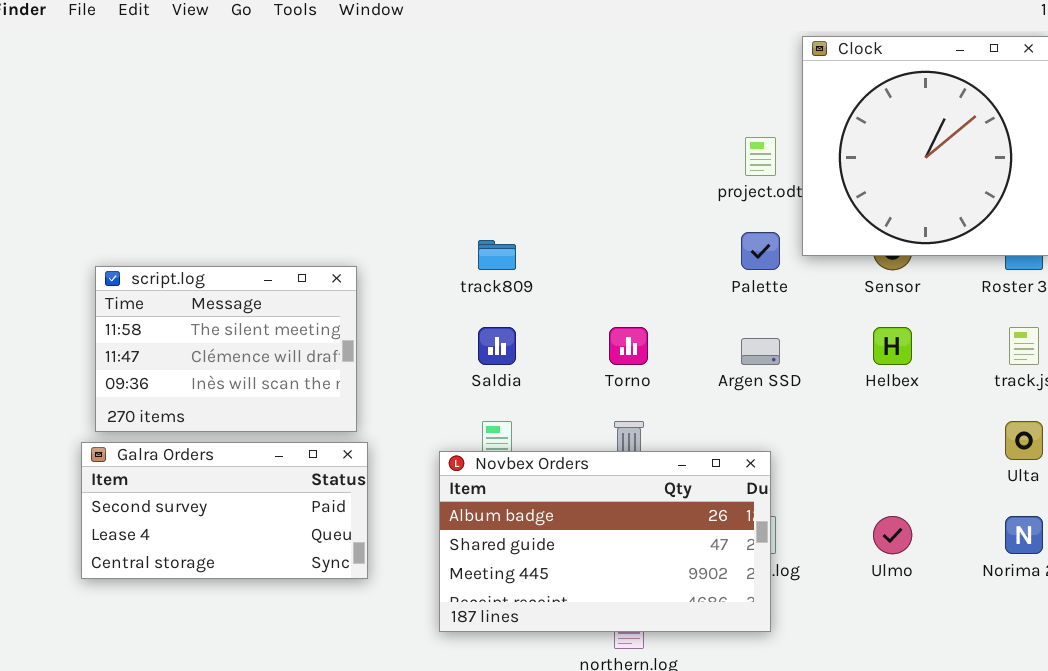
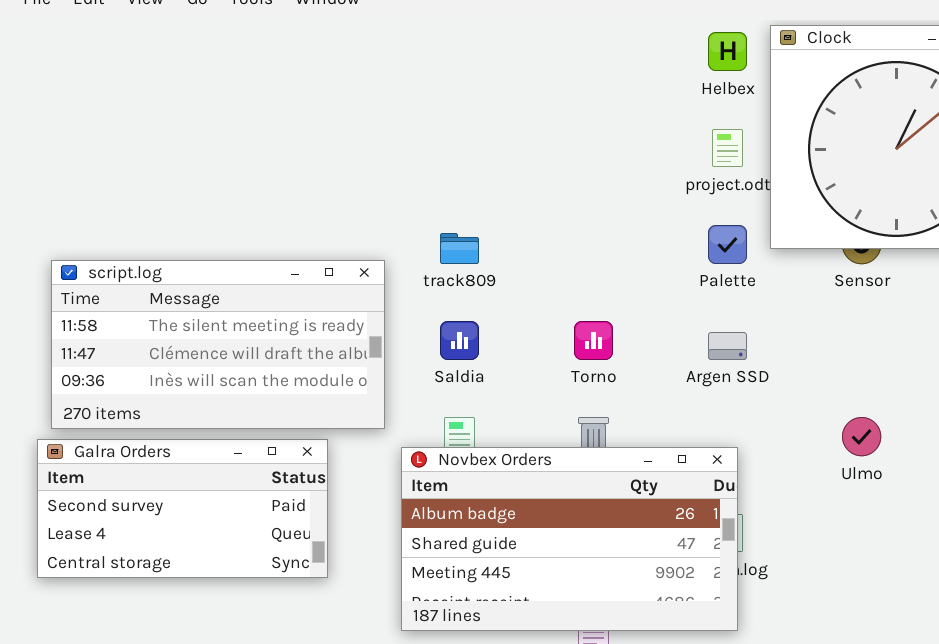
script.log: [95,266,357,432] -> [51,260,385,429], resized
Helbex: [873,327,912,365] -> [708,32,747,71], moved
Ulmo: [873,516,912,554] -> [842,417,881,456], moved

